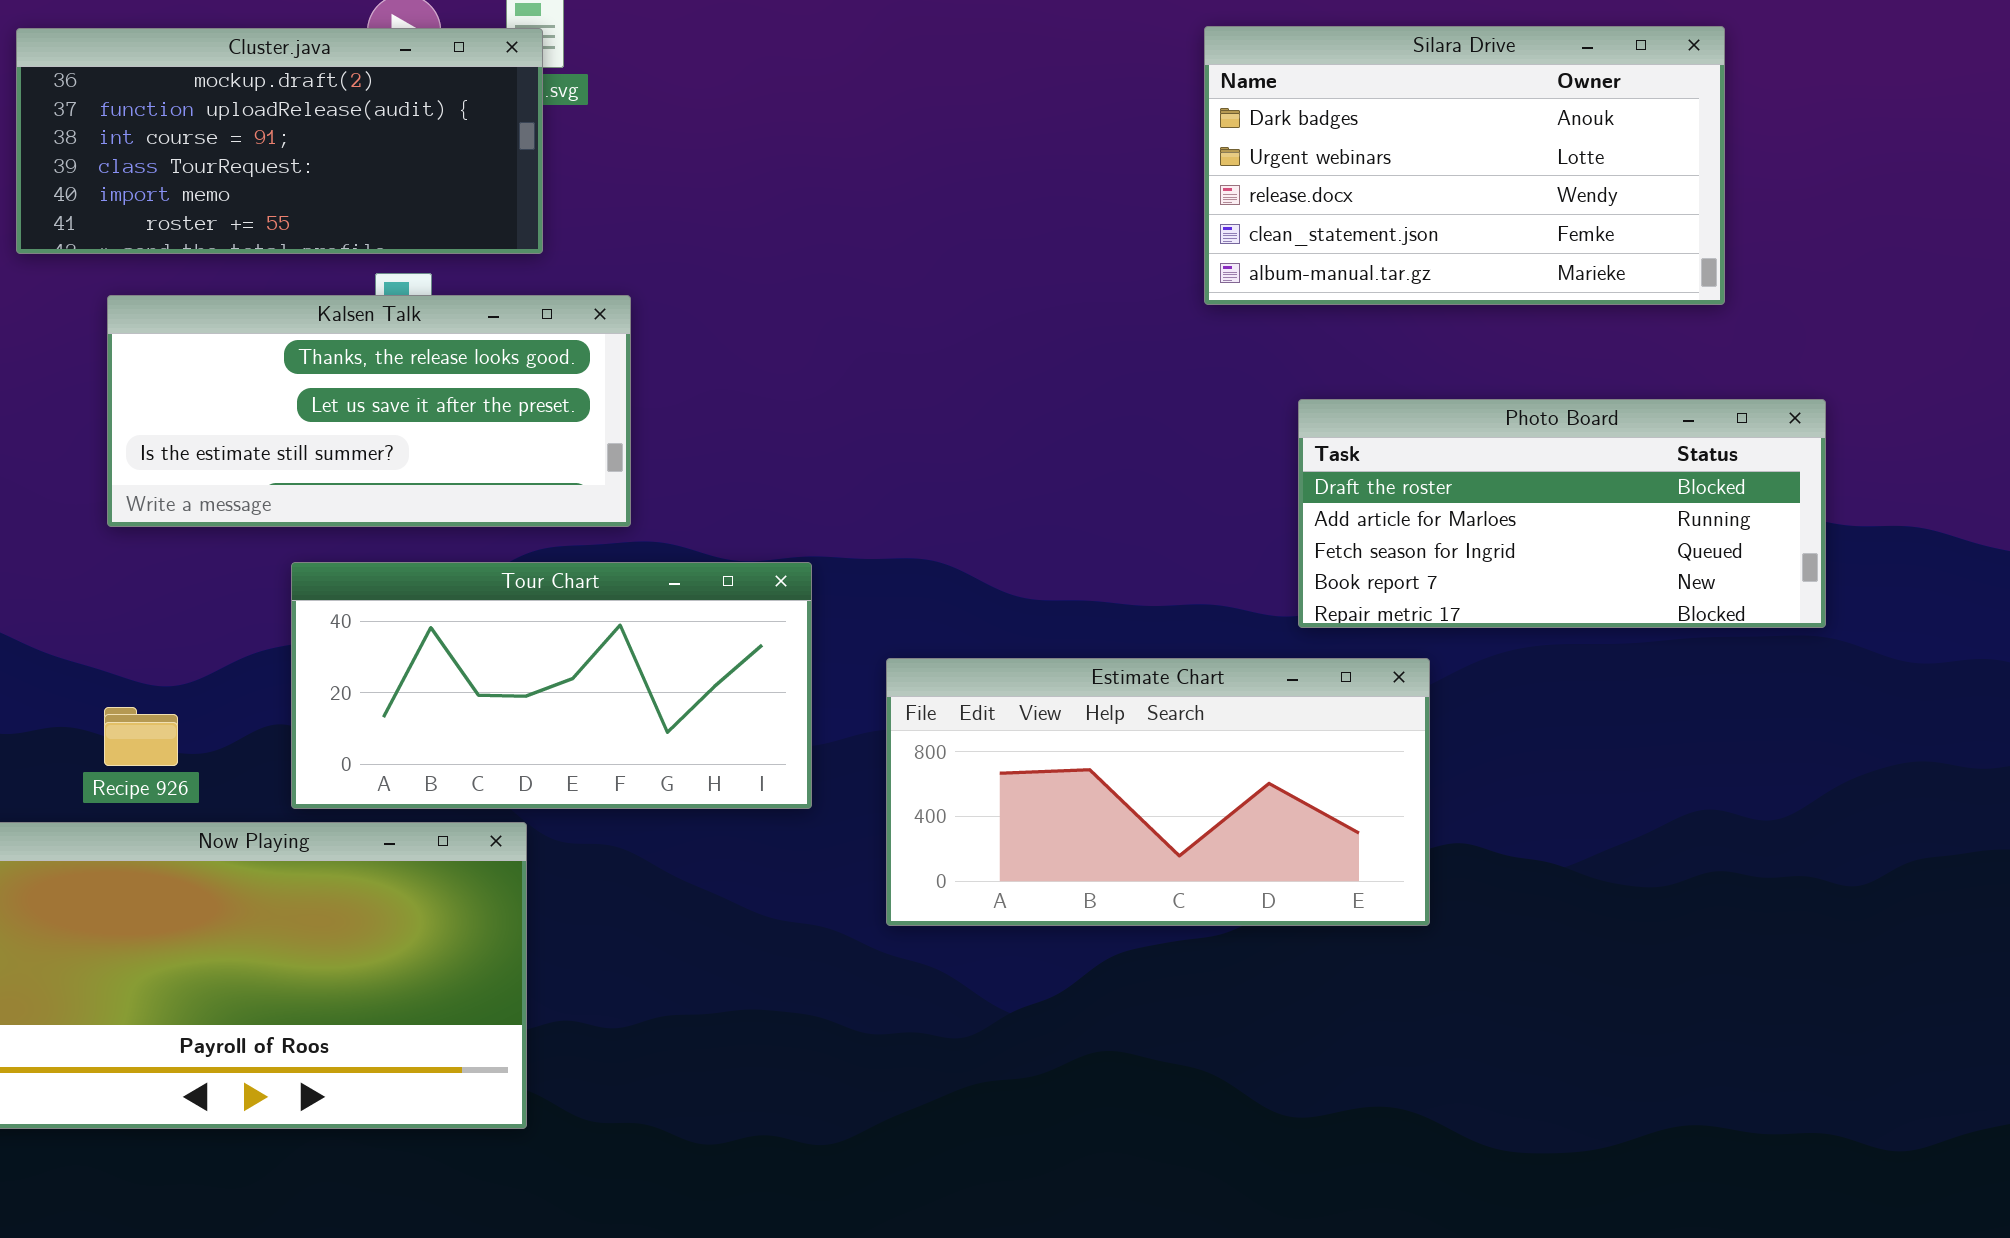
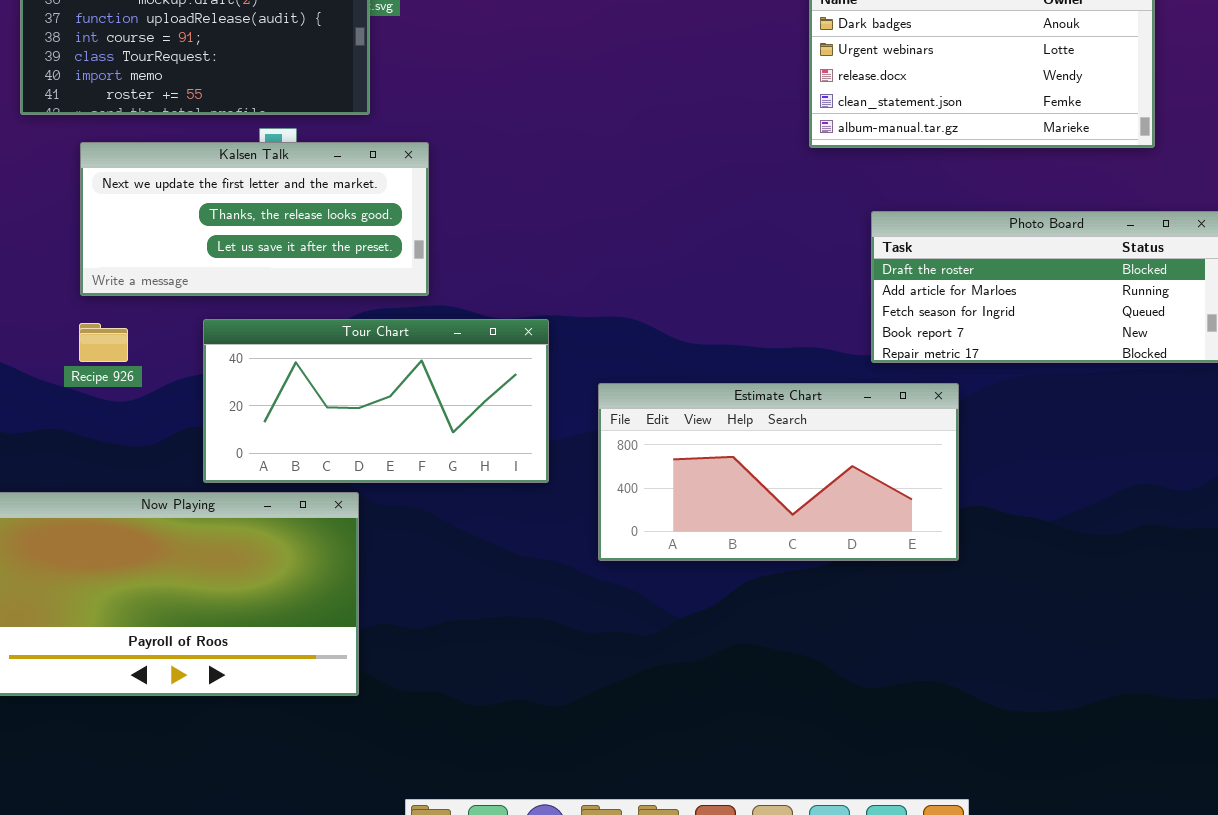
Kalsen Talk: [107,295,631,527] -> [80,142,429,296], scrolled up 1 row
Recipe 926: [104,707,178,766] -> [79,323,128,362], moved

